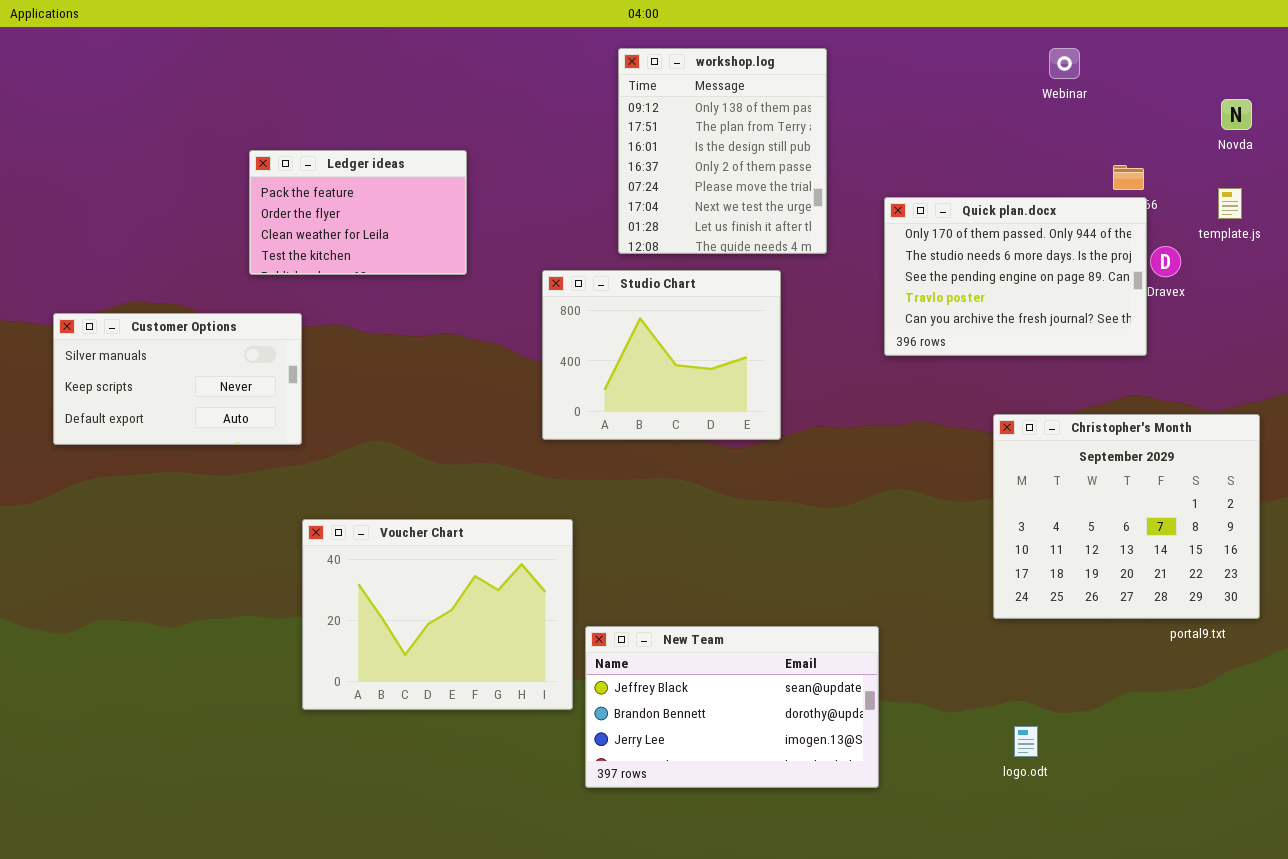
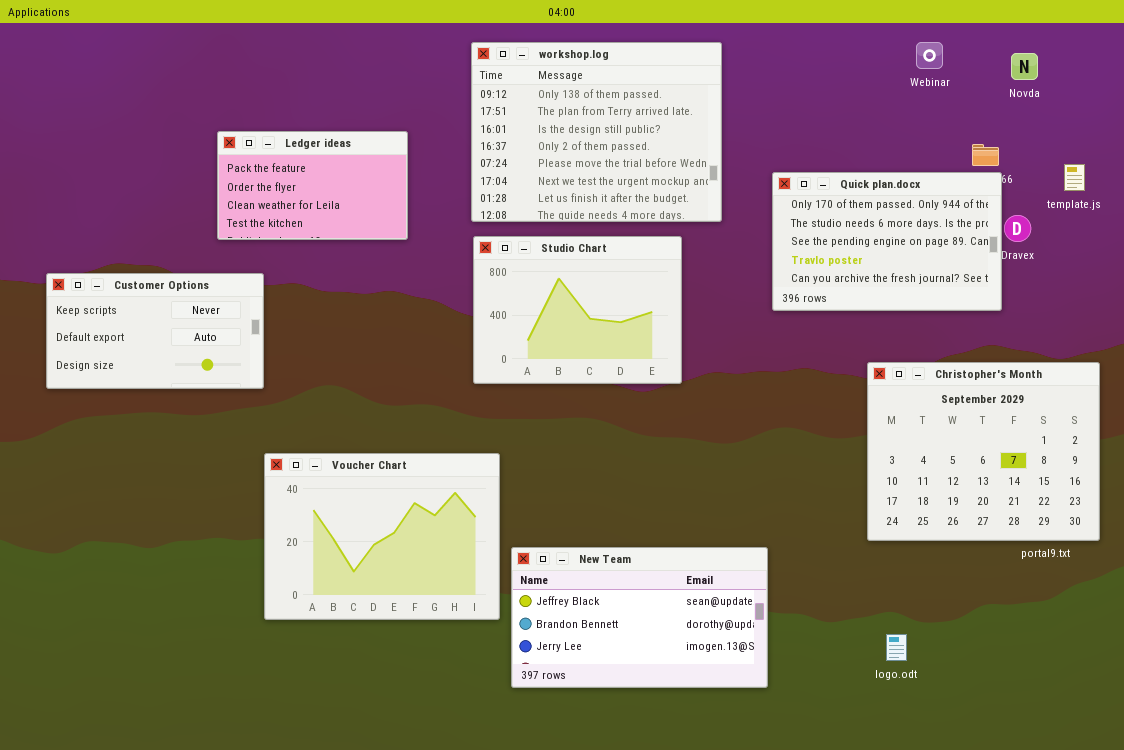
workshop.log: [618,48,827,254] -> [471,42,722,222], resized
Novda: [1221,99,1252,130] -> [1011,53,1038,80], moved
Customer Options: [53,313,302,445] -> [46,273,264,389], scrolled down 1 row

